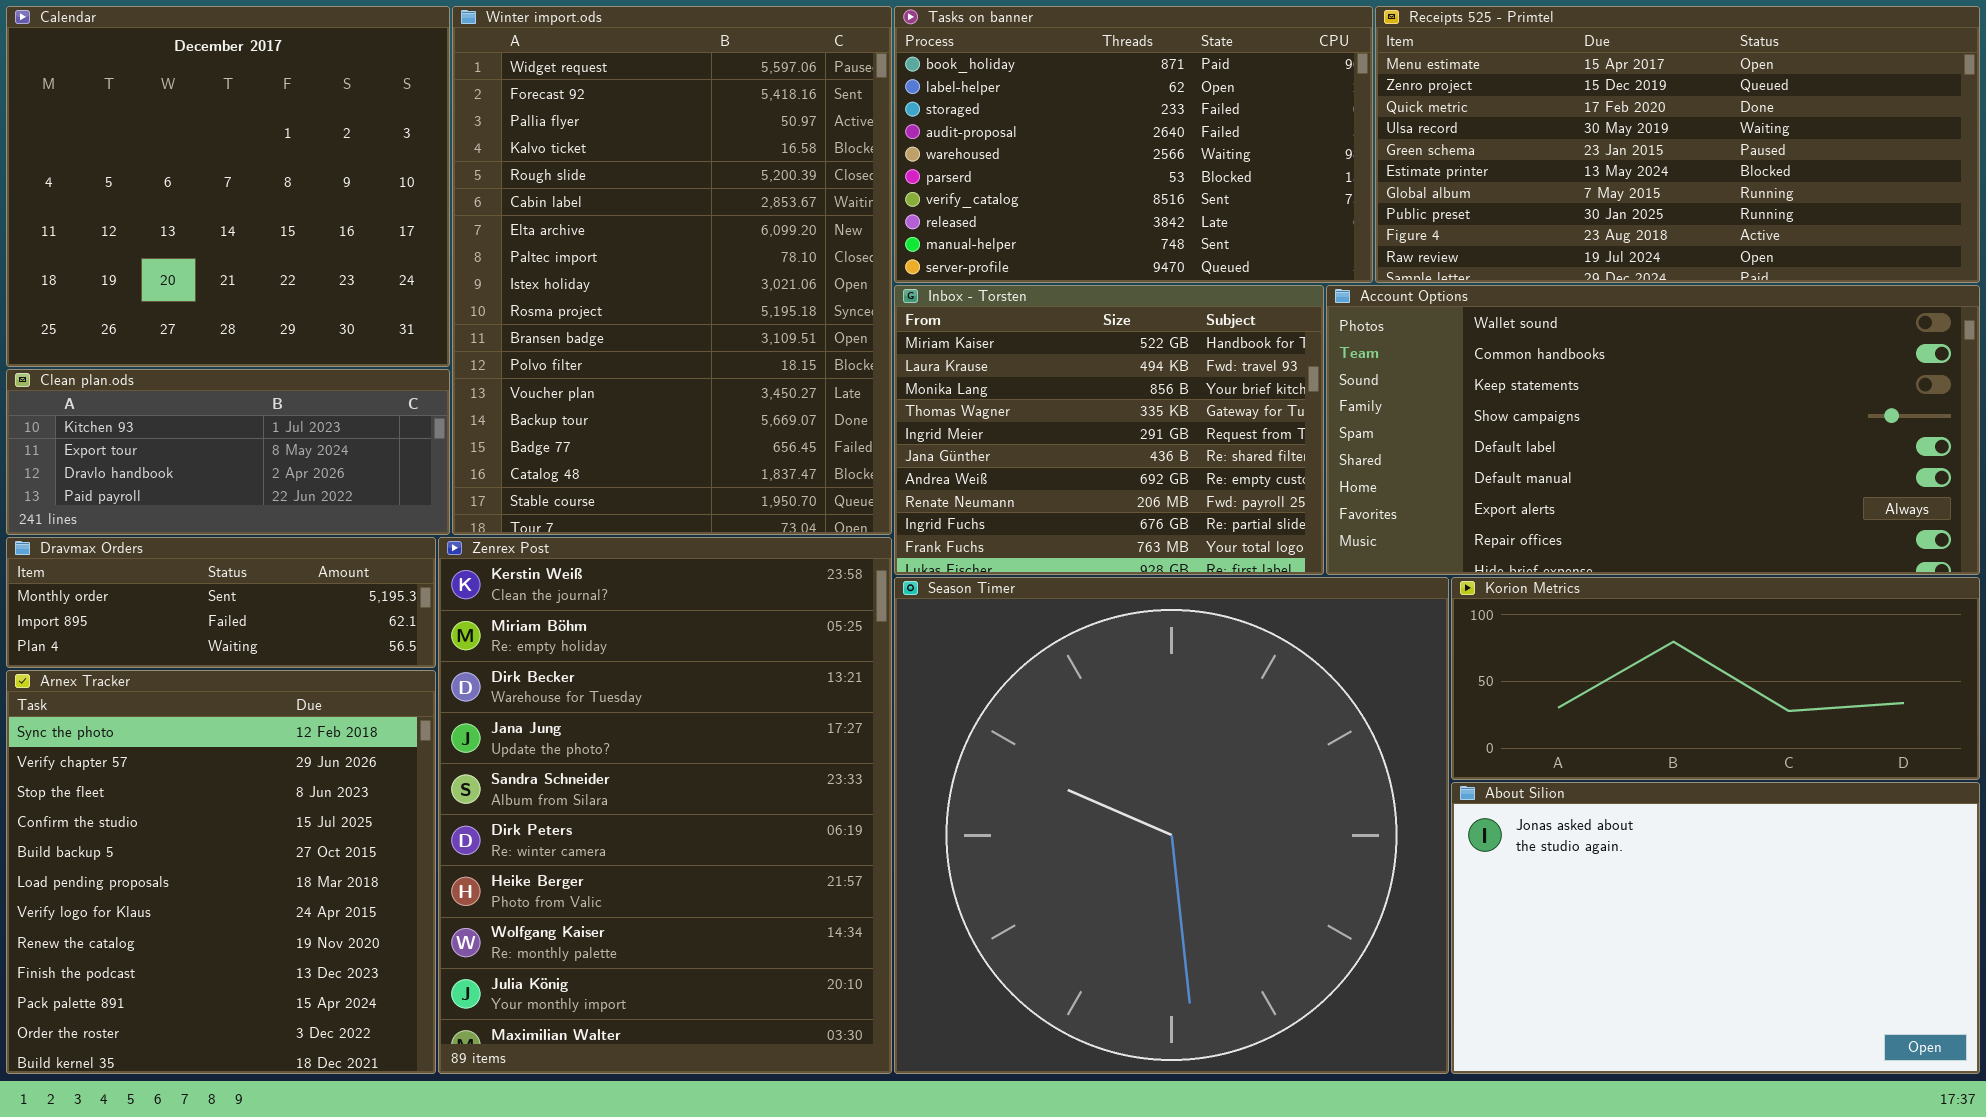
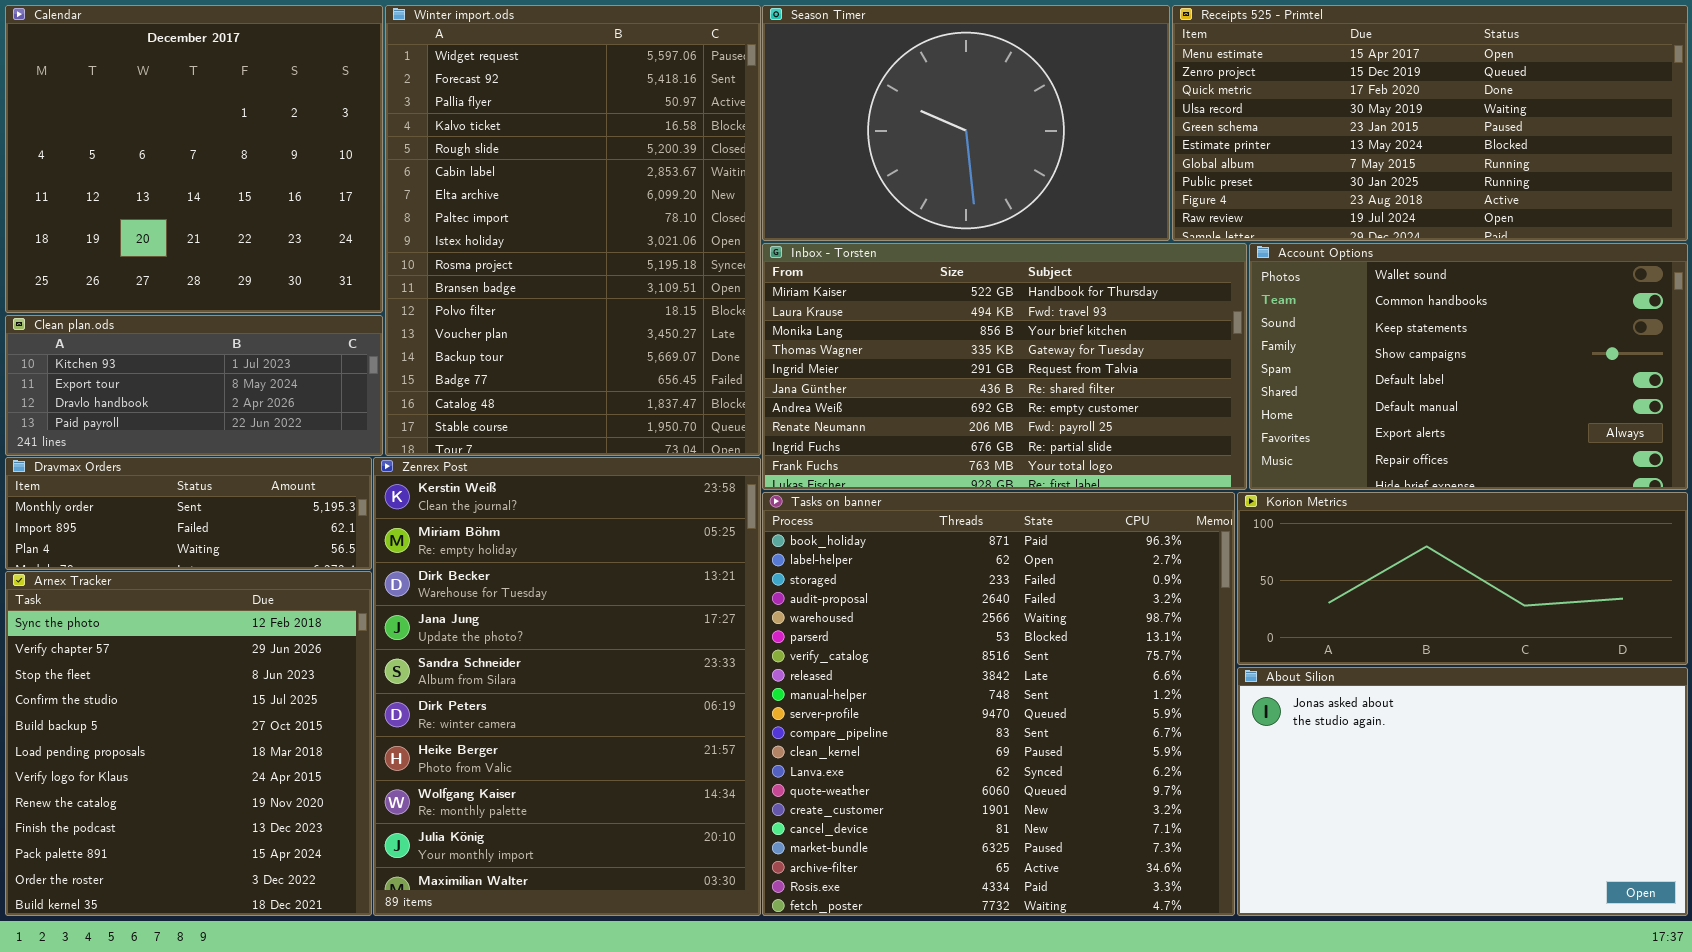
Tasks on banner: [894,6,1373,283] -> [762,492,1235,916], moved, resized
Inbox - Torsten: [894,285,1324,575] -> [762,243,1247,490], resized
Account Options: [1326,285,1980,575] -> [1249,243,1688,490], resized
Season Timer: [894,577,1449,1074] -> [762,5,1170,241], moved, resized

